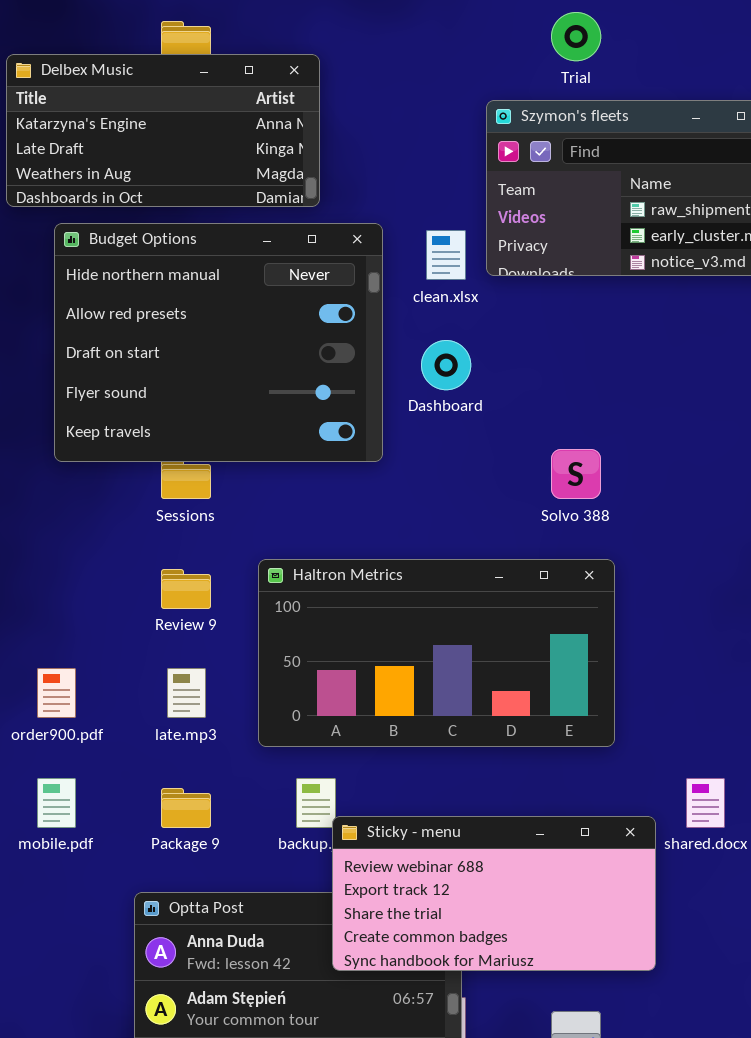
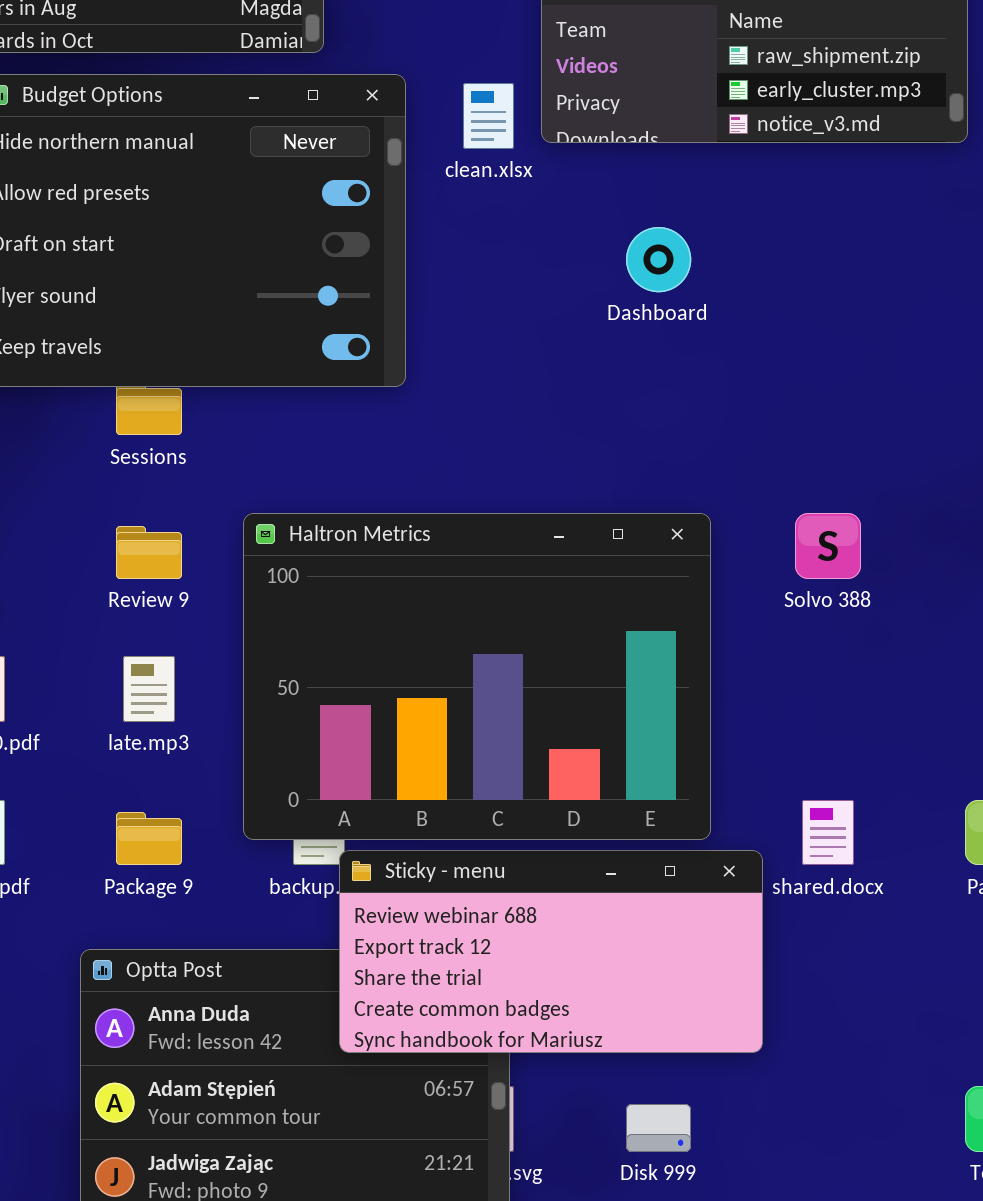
Dashboard: [421,340,471,390] -> [626,227,691,292], moved
Solvo 388: [551,449,601,499] -> [795,513,861,579], moved
Haltron Metrics: [258,559,615,747] -> [243,513,711,840], resized

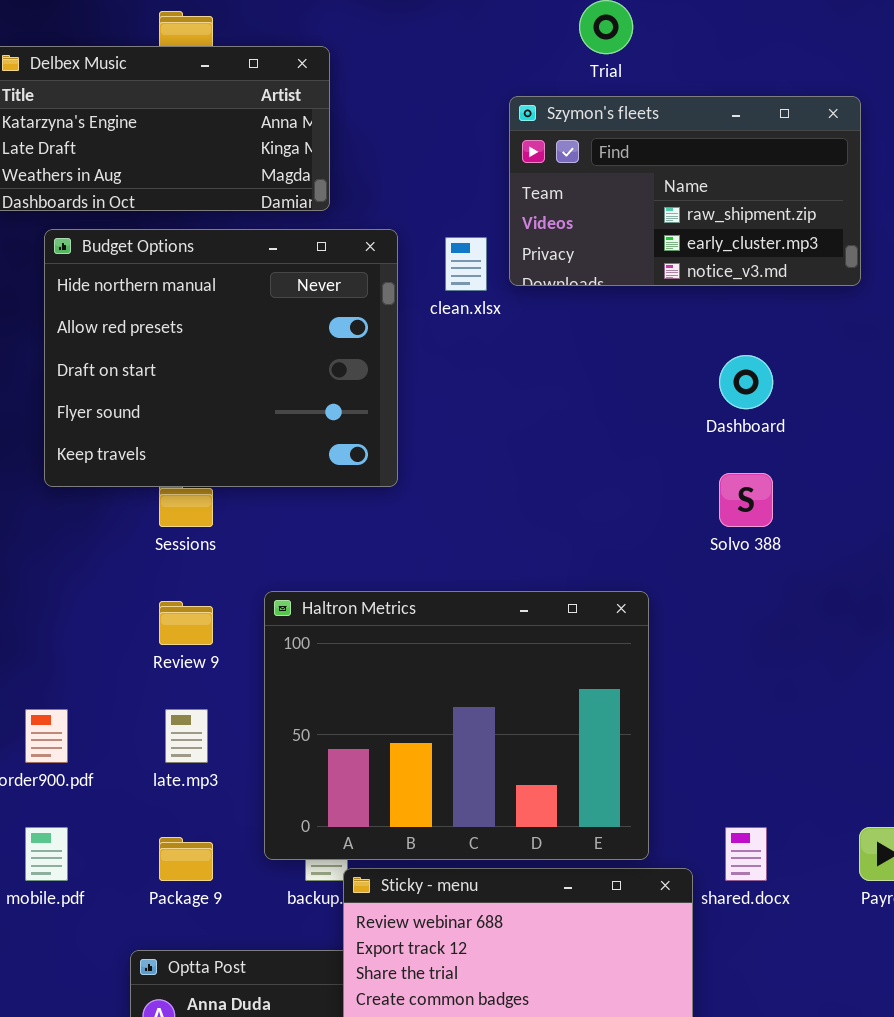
Dashboard: [626,227,691,292] -> [719,355,773,409], moved
Solvo 388: [795,513,861,579] -> [719,473,773,527], moved

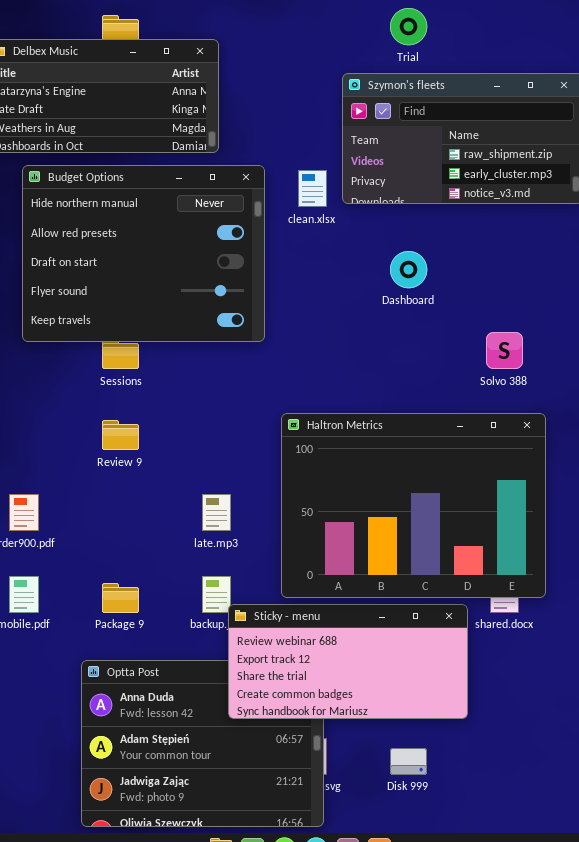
Dashboard: [719,355,773,409] -> [390,251,427,288], moved
Haltron Metrics: [264,591,649,860] -> [281,413,546,598], moved
late.mp3: [165,709,208,763] -> [202,494,231,531], moved

